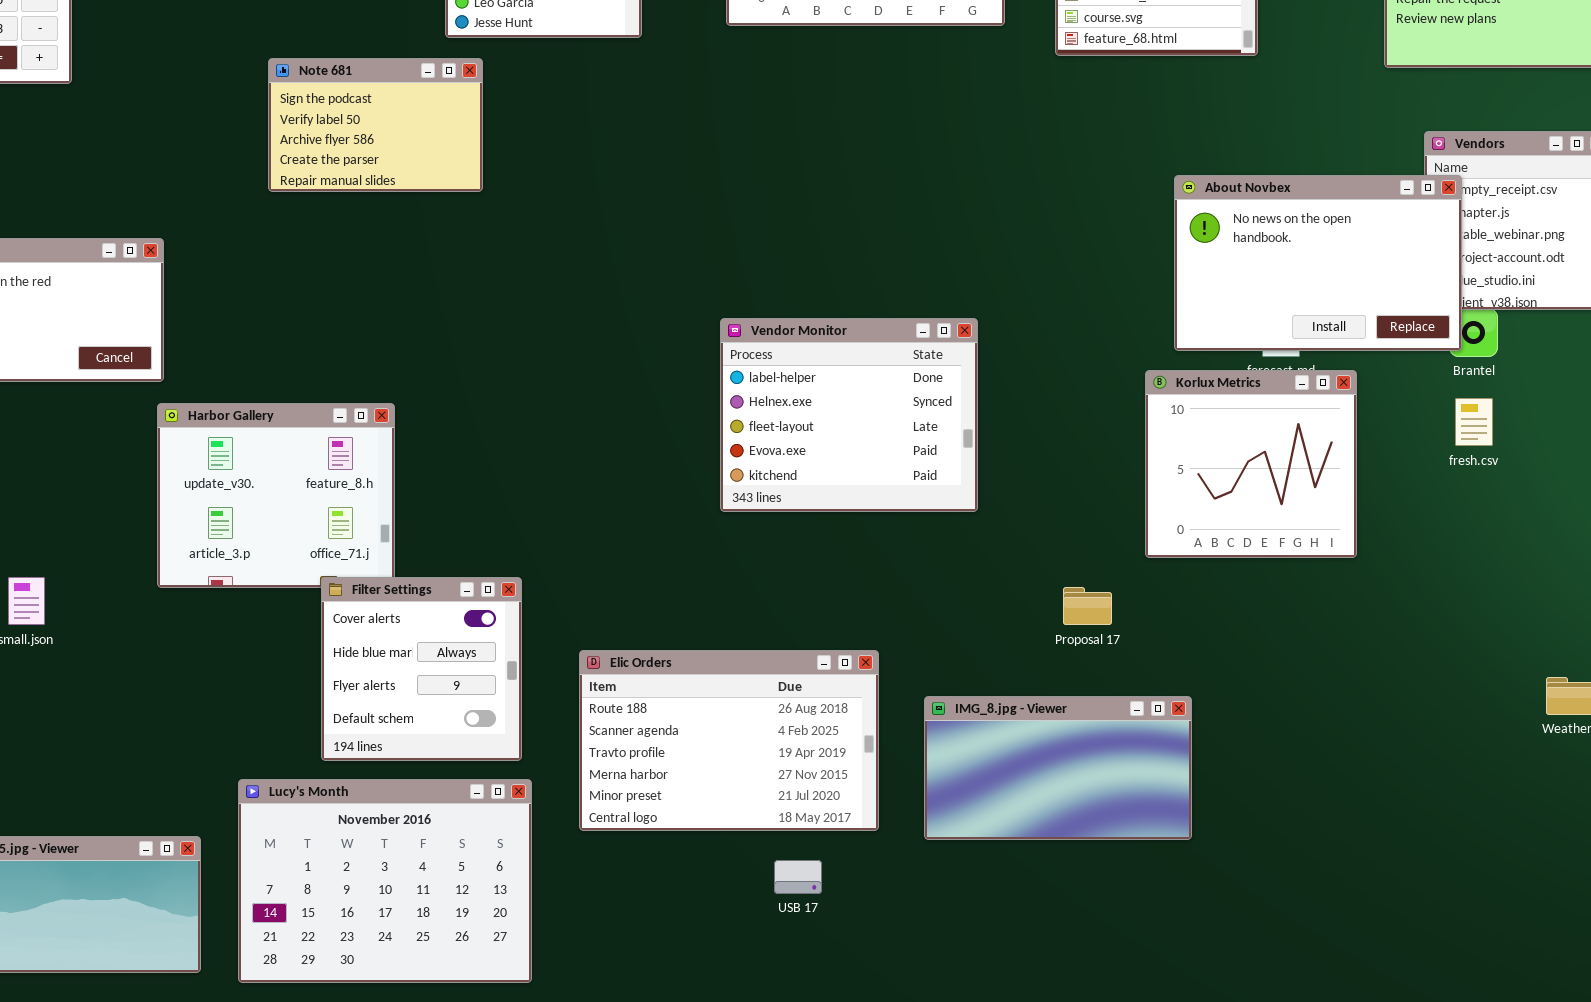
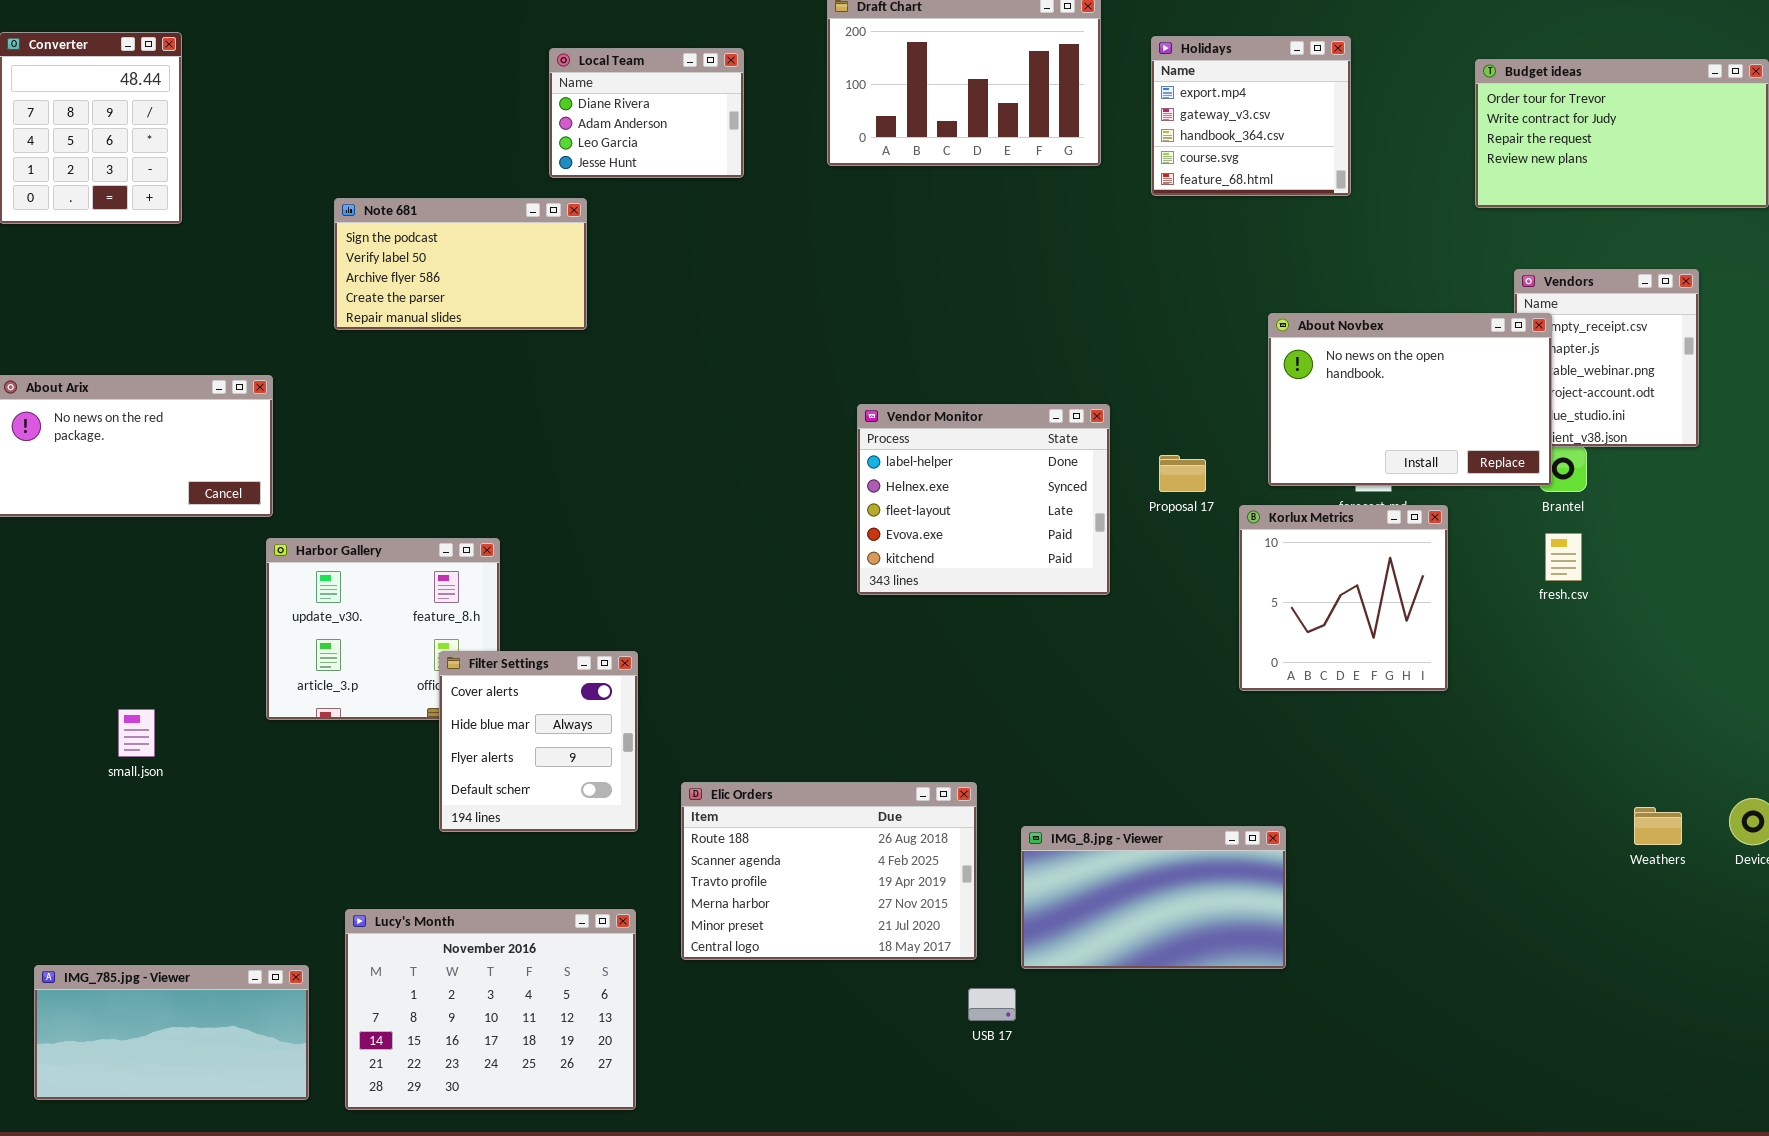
Note 681: [268,58,483,192] -> [334,198,587,330], resized
Vendor Monitor: [720,318,978,512] -> [857,404,1110,595], moved
Filter Settings: [321,577,522,761] -> [439,651,638,832], moved
Proposal 17: [1063,587,1112,625] -> [1159,455,1206,492], moved
USB 17: [774,860,822,894] -> [968,988,1016,1021], moved

